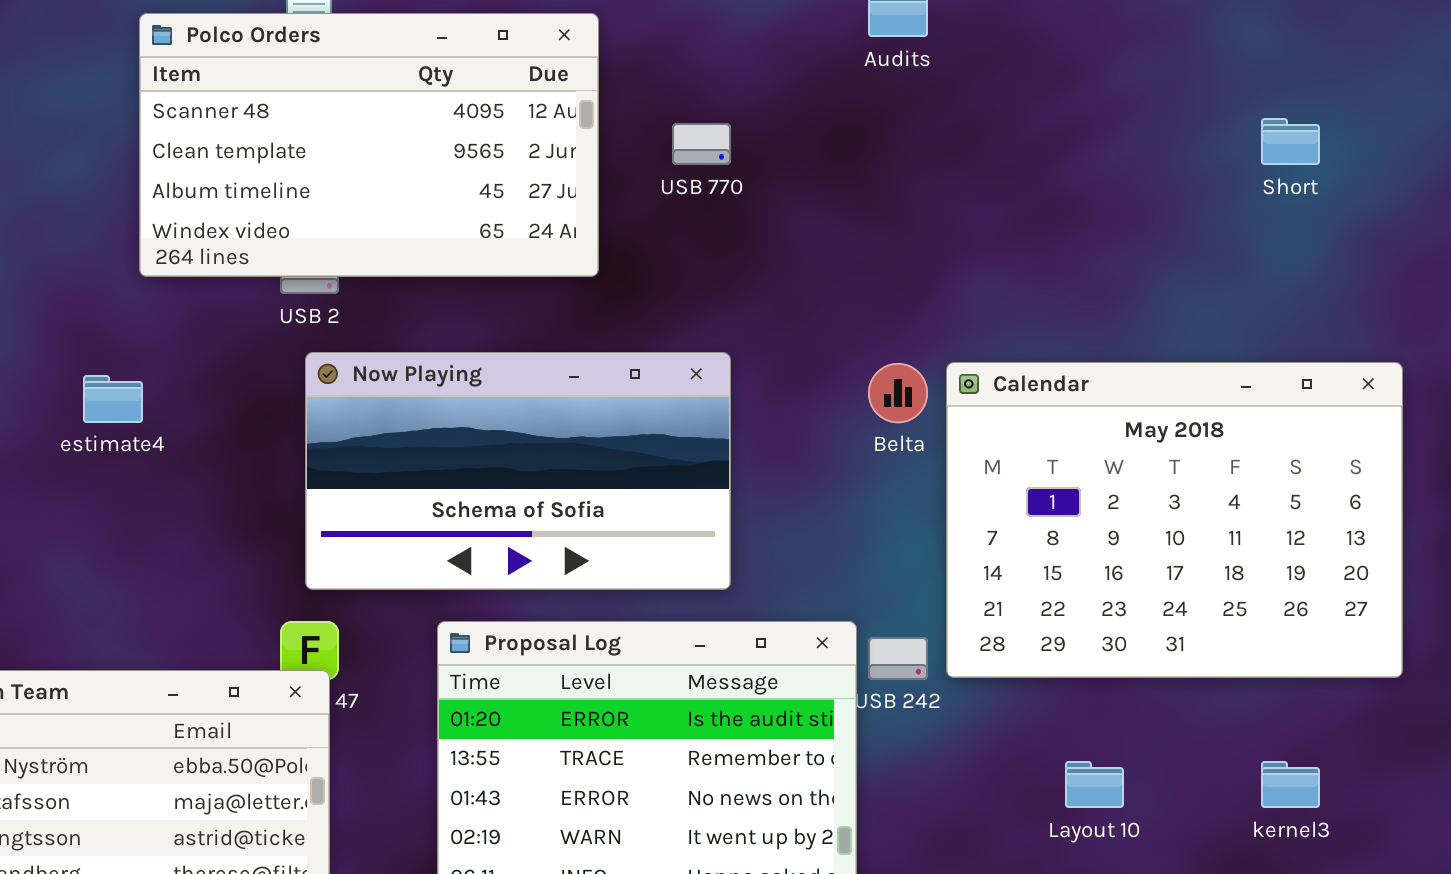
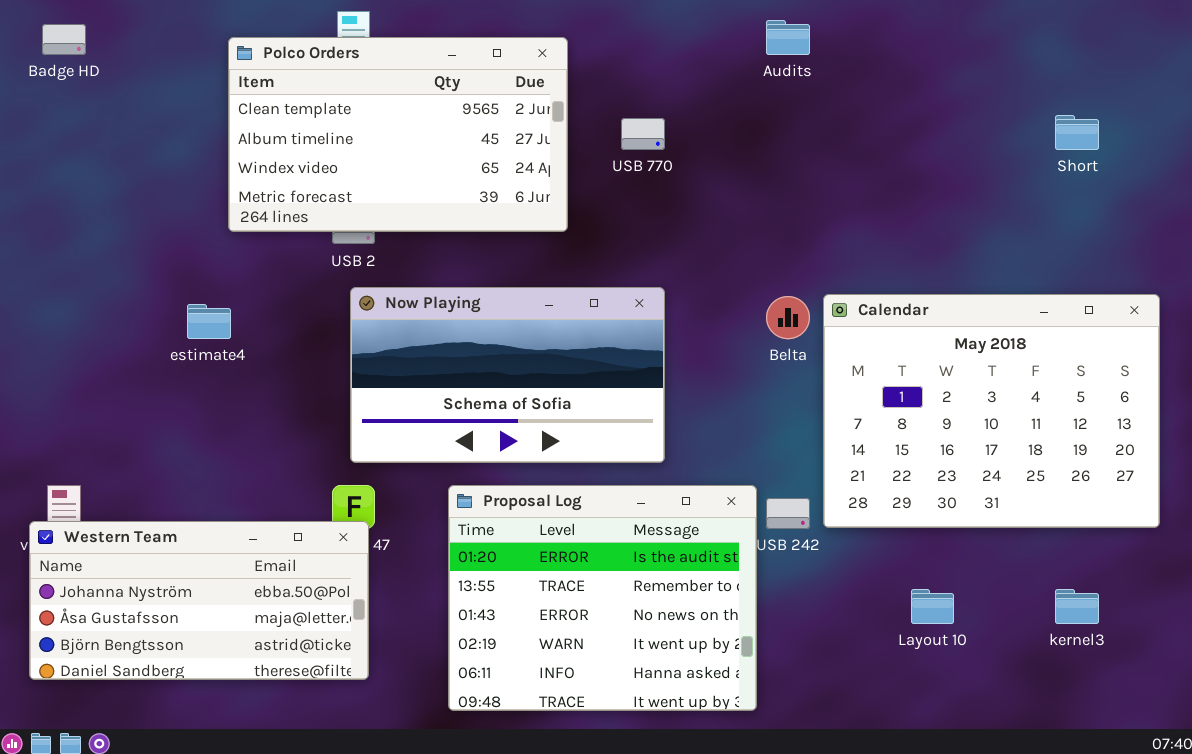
Polco Orders: [139,13,599,277] -> [228,37,568,232], scrolled down 1 row

